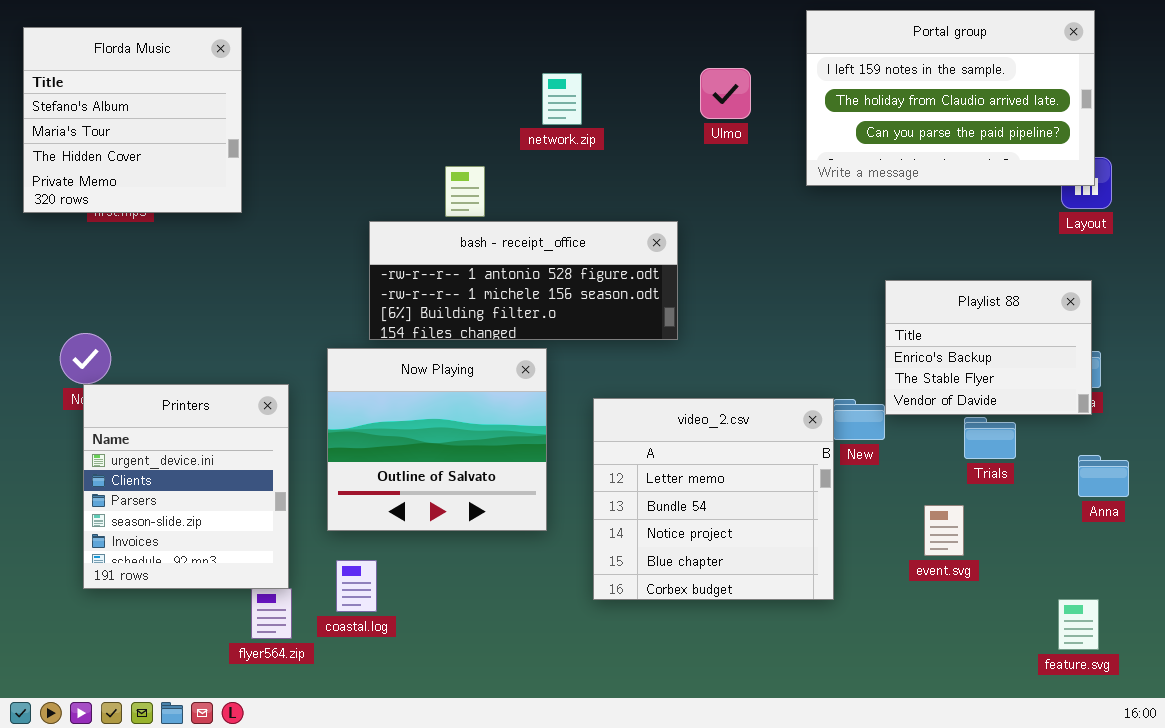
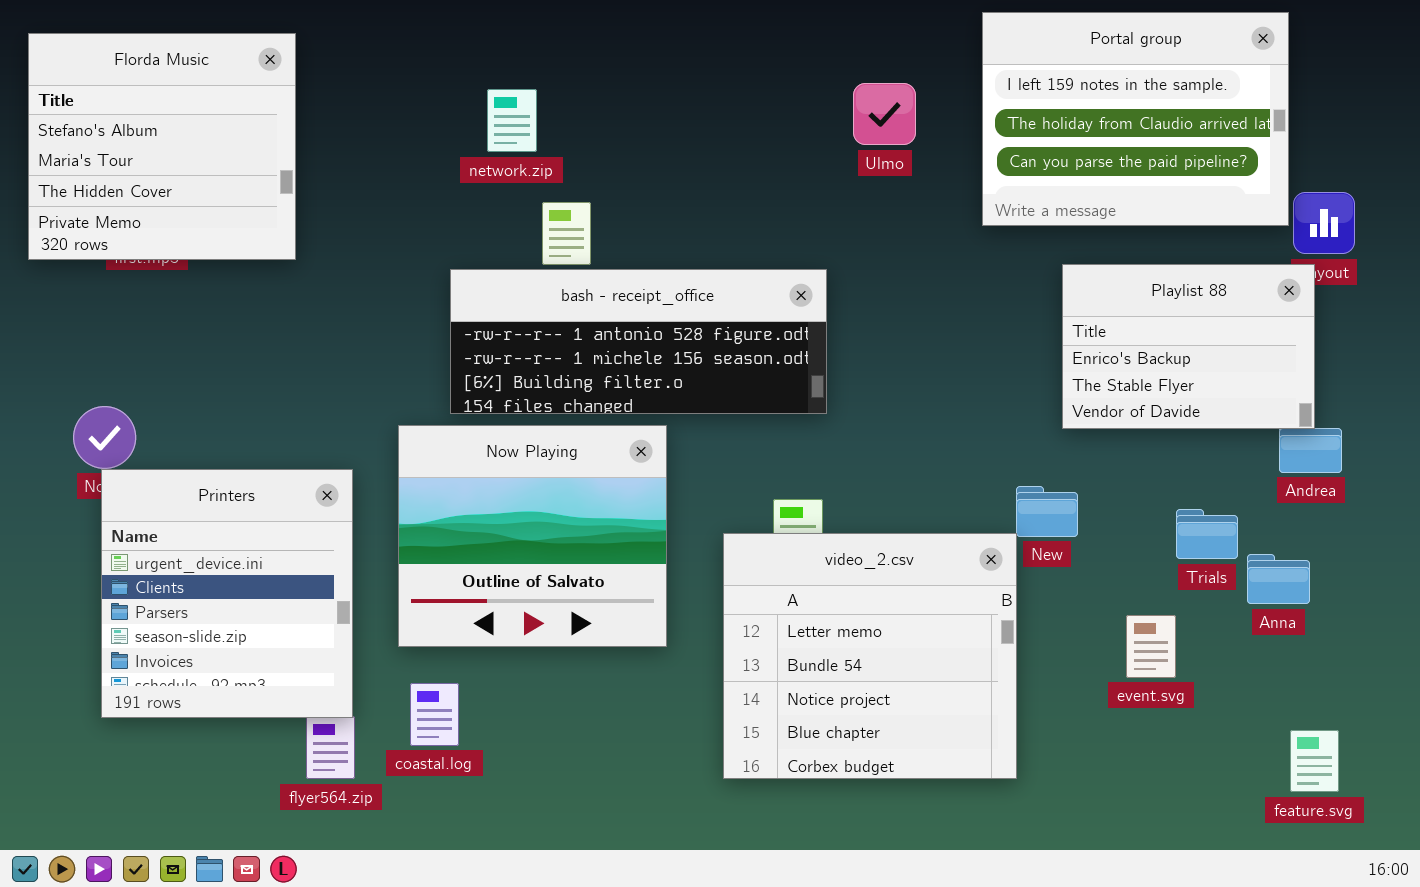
Portal group: [806,10,1095,186] -> [982,12,1289,226], resized
network.zip: [542,73,582,125] -> [487,89,537,152], moved
Playlist 88: [885,280,1092,415] -> [1062,264,1315,429], moved
video_2.csv: [593,398,834,600] -> [723,533,1017,779], moved
Anna: [1078,455,1129,497] -> [1247,554,1310,604], moved

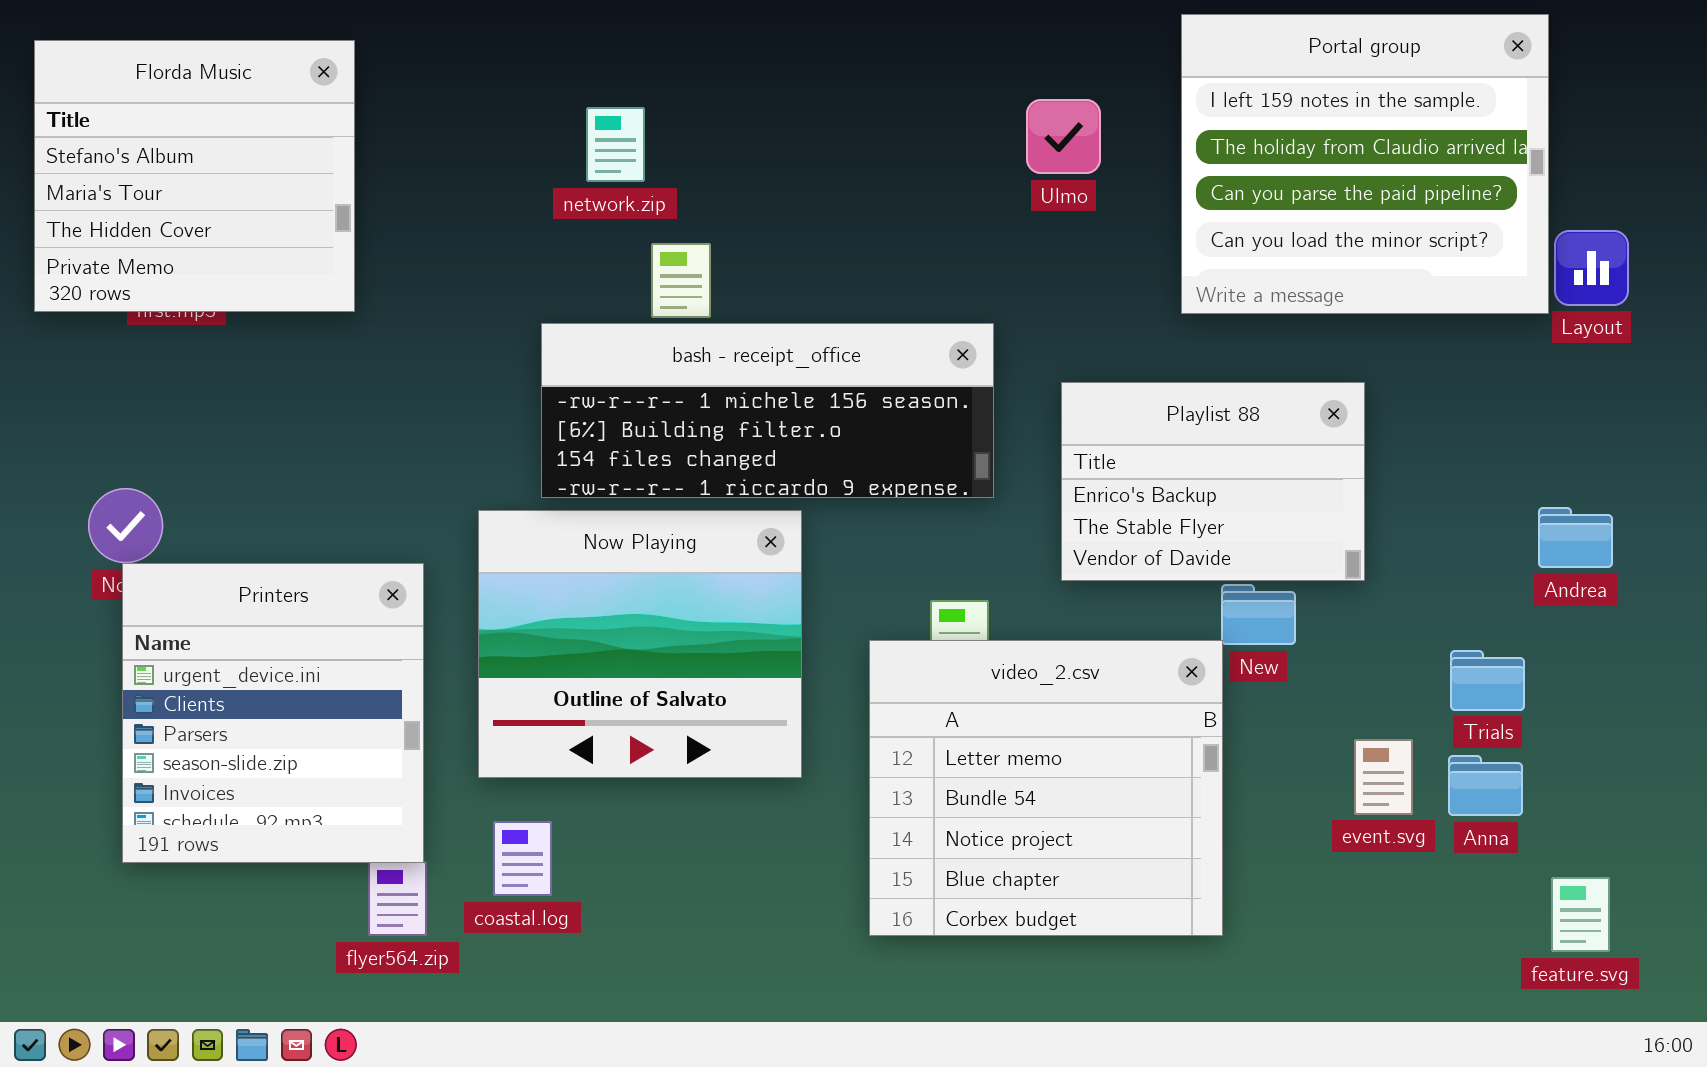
Portal group: [982,12,1289,226] -> [1181,14,1549,314], resized
Playlist 88: [1062,264,1315,429] -> [1061,382,1365,581], moved
bash - receipt_office: [450,269,827,414] -> [541,323,994,498], scrolled down 1 row
Trials: [1176,509,1238,559] -> [1450,650,1525,711], moved
Anna: [1247,554,1310,604] -> [1448,755,1523,816], moved

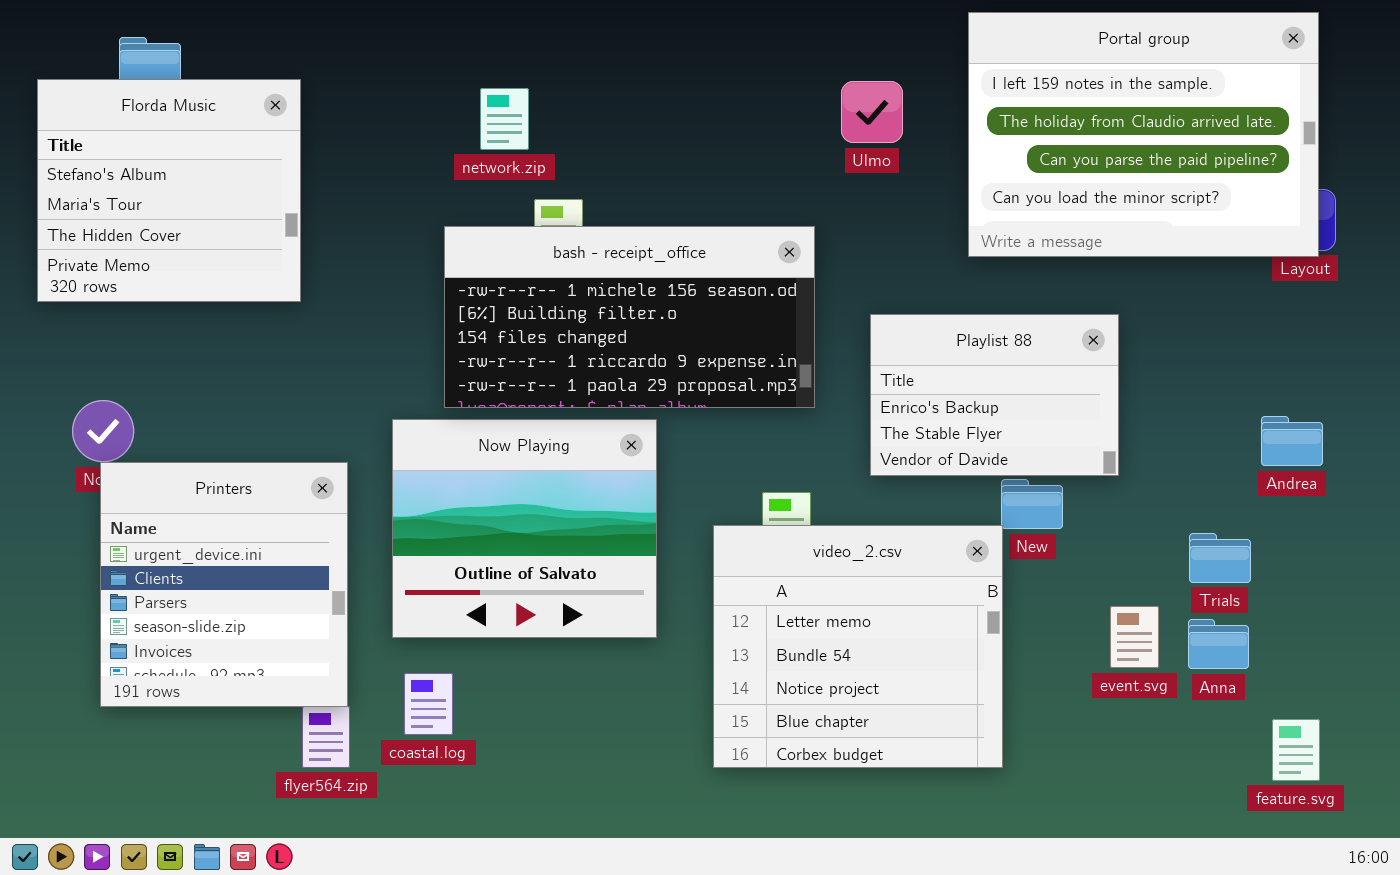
Portal group: [1181,14,1549,314] -> [968,12,1319,257], resized
Florda Music: [34,40,355,312] -> [37,79,301,302], moved
bash - receipt_office: [541,323,994,498] -> [444,226,815,408], resized

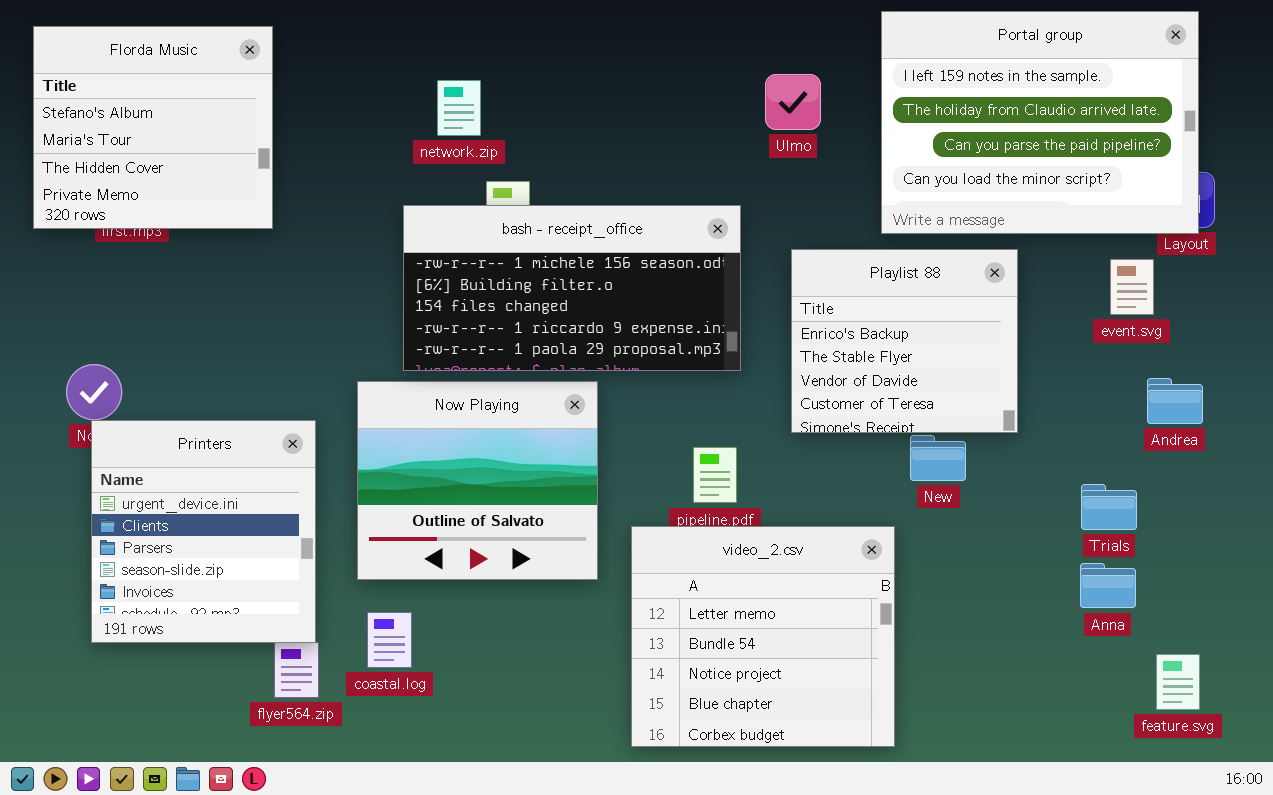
Florda Music: [37,79,301,302] -> [33,26,273,229], moved
Playlist 88: [870,314,1119,476] -> [791,249,1018,433], resized
video_2.csv: [713,525,1003,768] -> [631,526,895,747], moved
event.svg: [1110,606,1159,668] -> [1110,259,1154,315], moved

